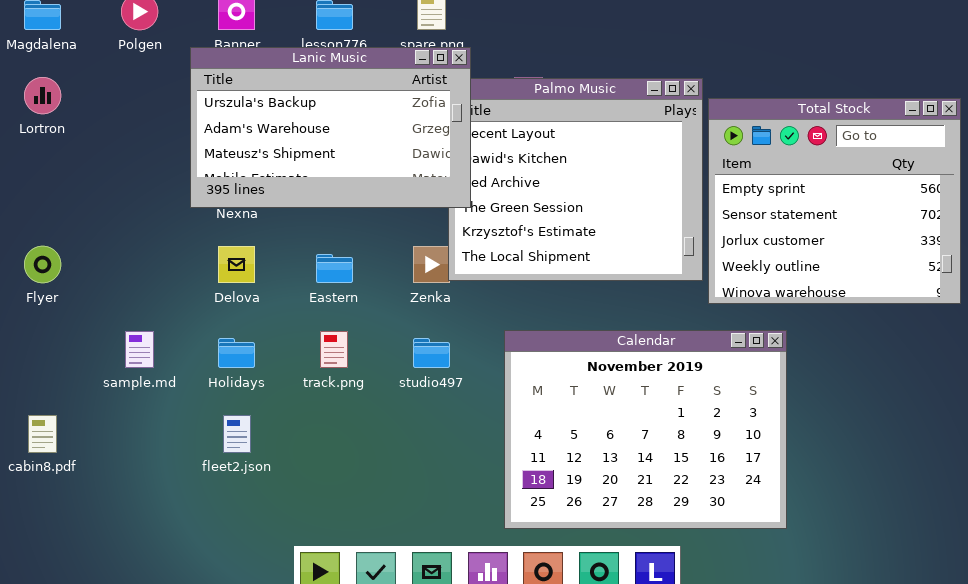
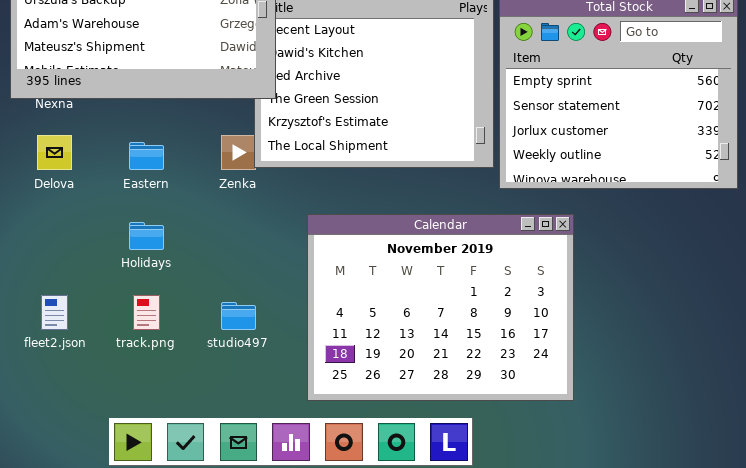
track.png: [320,331,348,368] -> [133,295,160,330], moved
Holidays: [218,338,255,368] -> [129,222,164,250], moved
studio497: [413,338,450,368] -> [221,302,256,330], moved

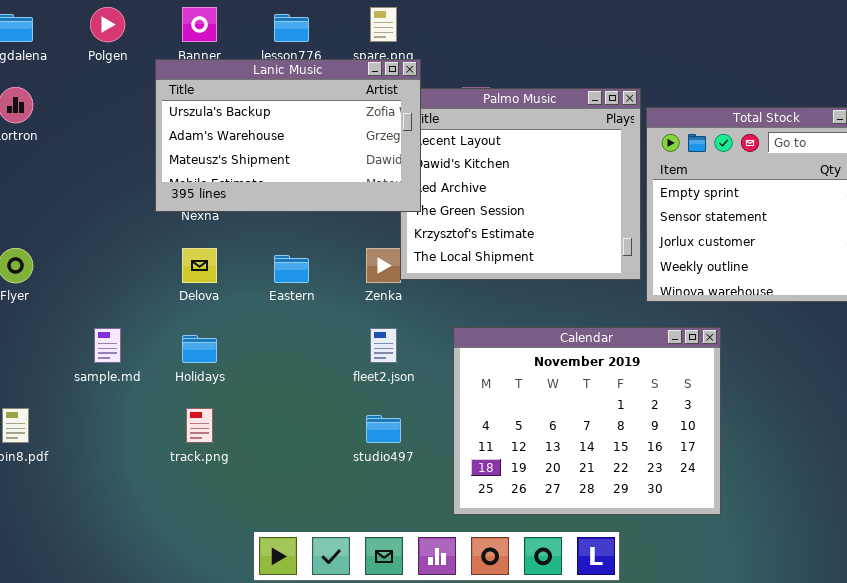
Holidays: [129,222,164,250] -> [182,335,217,363], moved
fleet2.json: [41,295,68,330] -> [370,328,397,363], moved
track.png: [133,295,160,330] -> [186,408,213,443], moved

